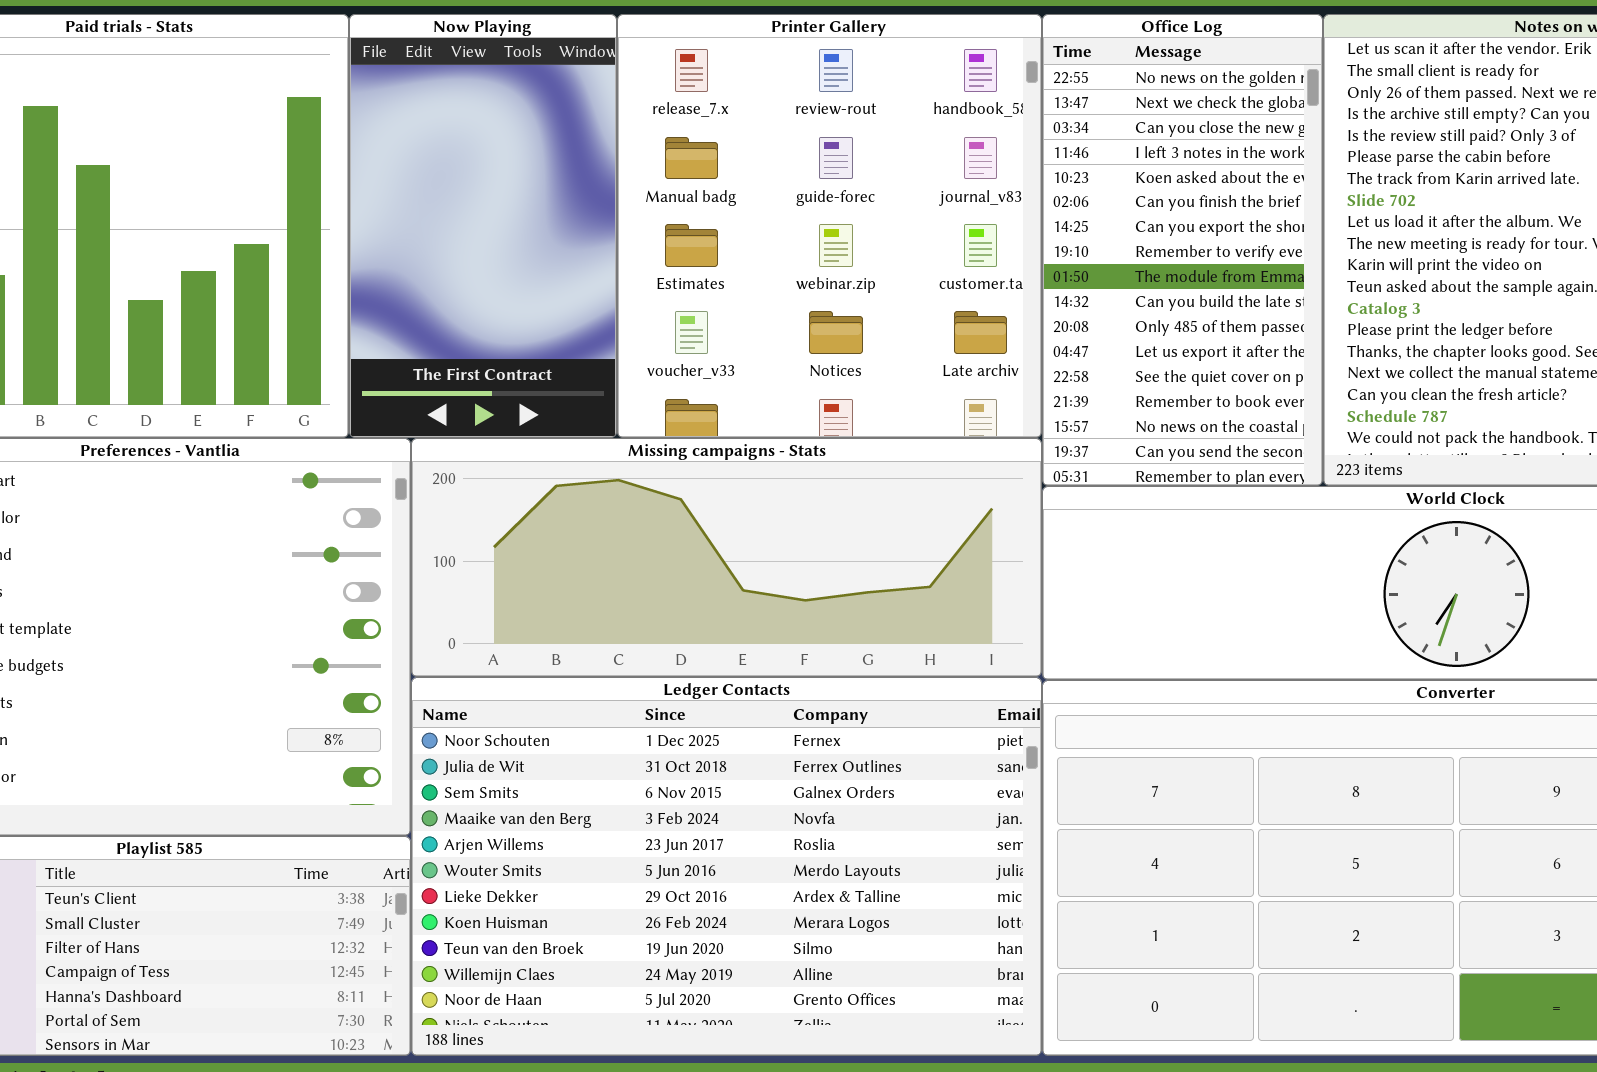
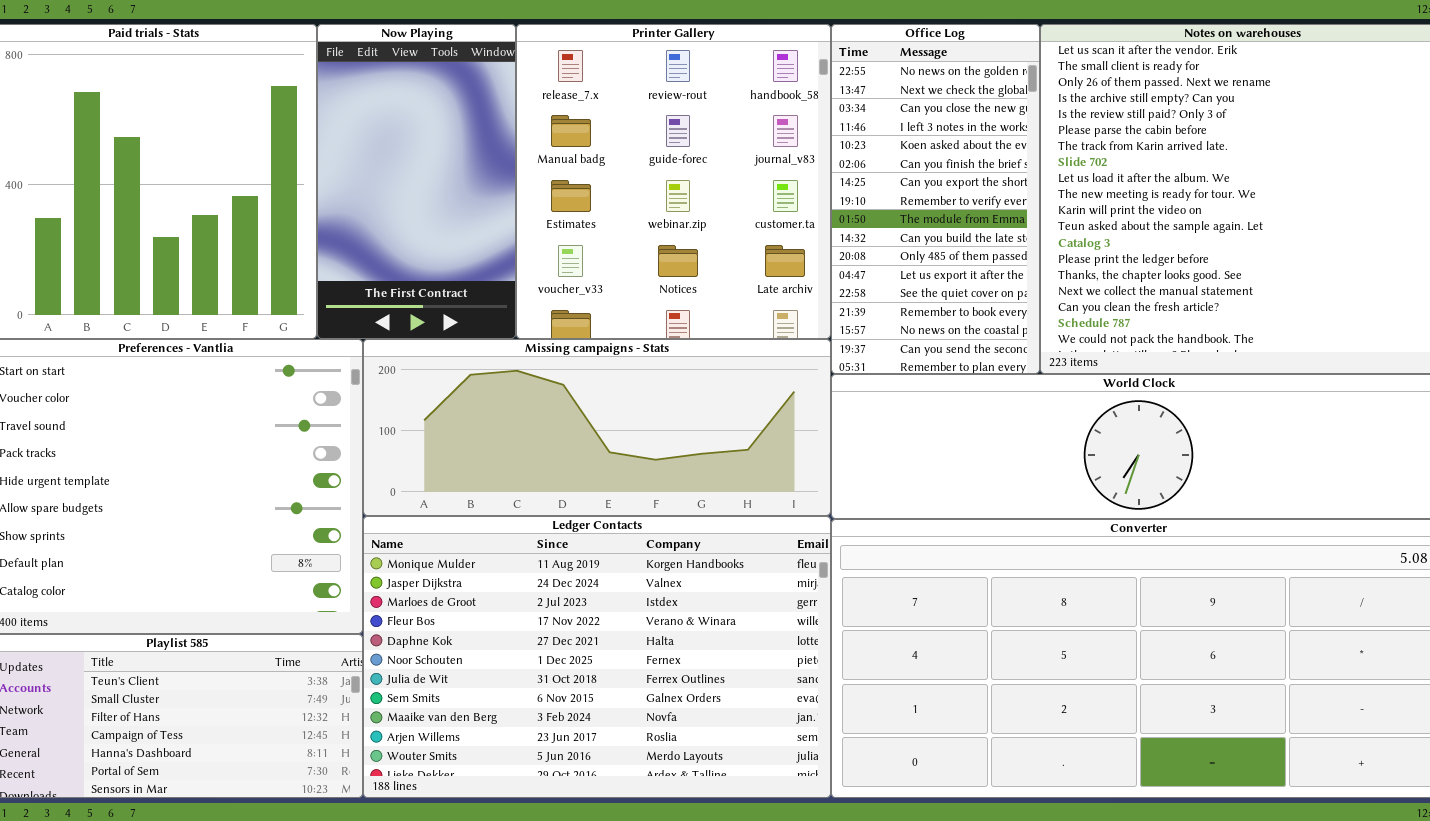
Ledger Contacts: [411,677,1042,1056] -> [363,516,831,798], scrolled up 5 rows

